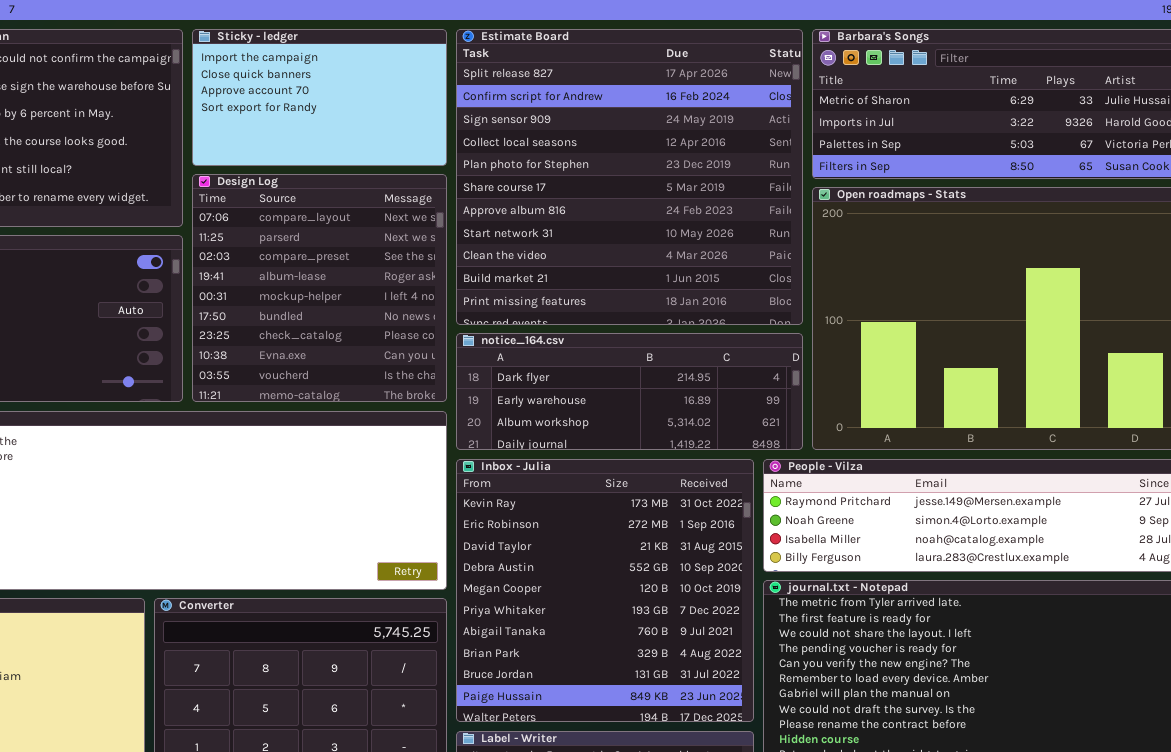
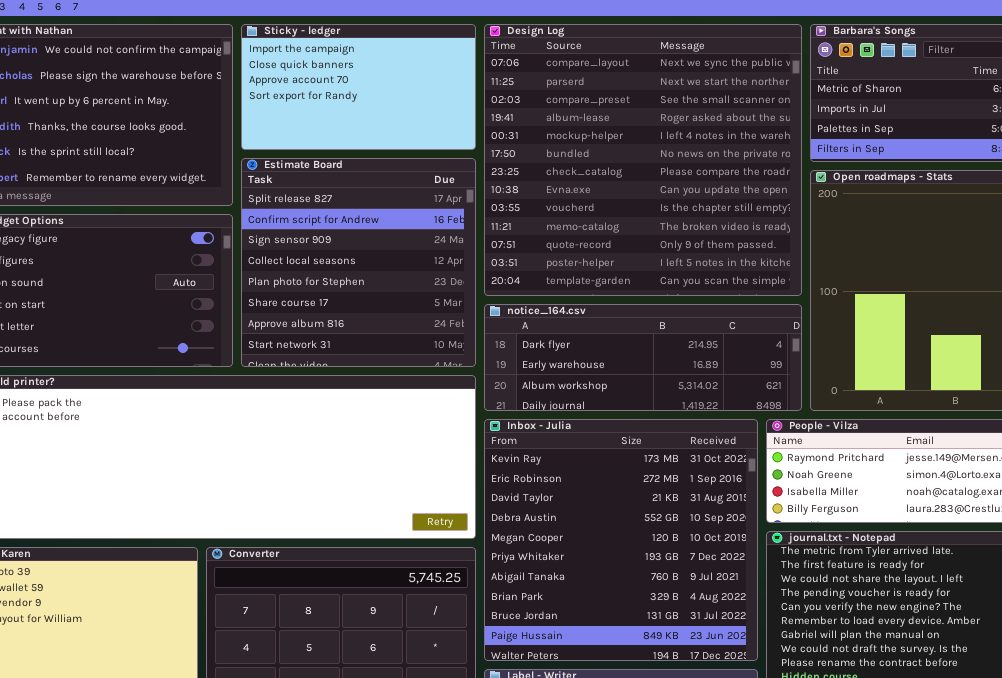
Estimate Board: [456,29,803,325] -> [241,158,476,367], moved, resized
Design Log: [192,174,447,402] -> [484,24,802,296], moved, resized

